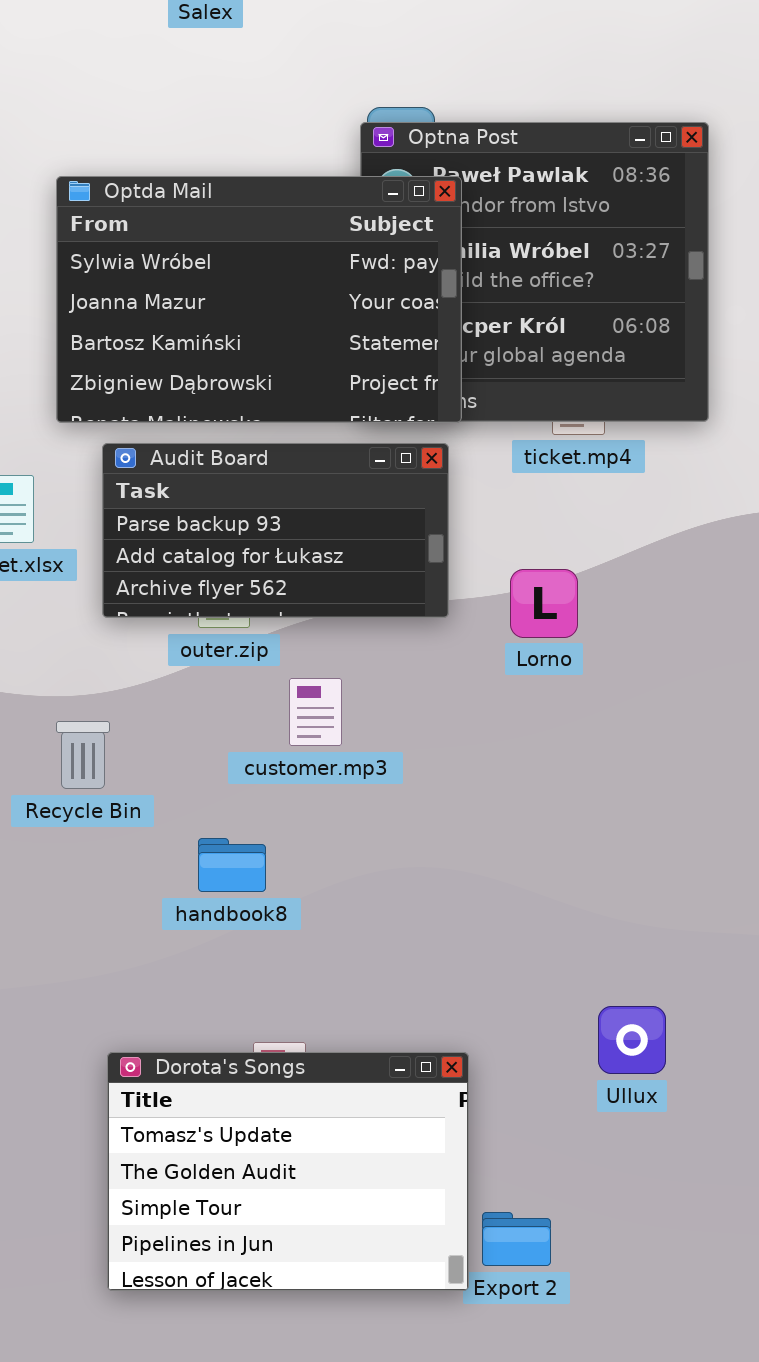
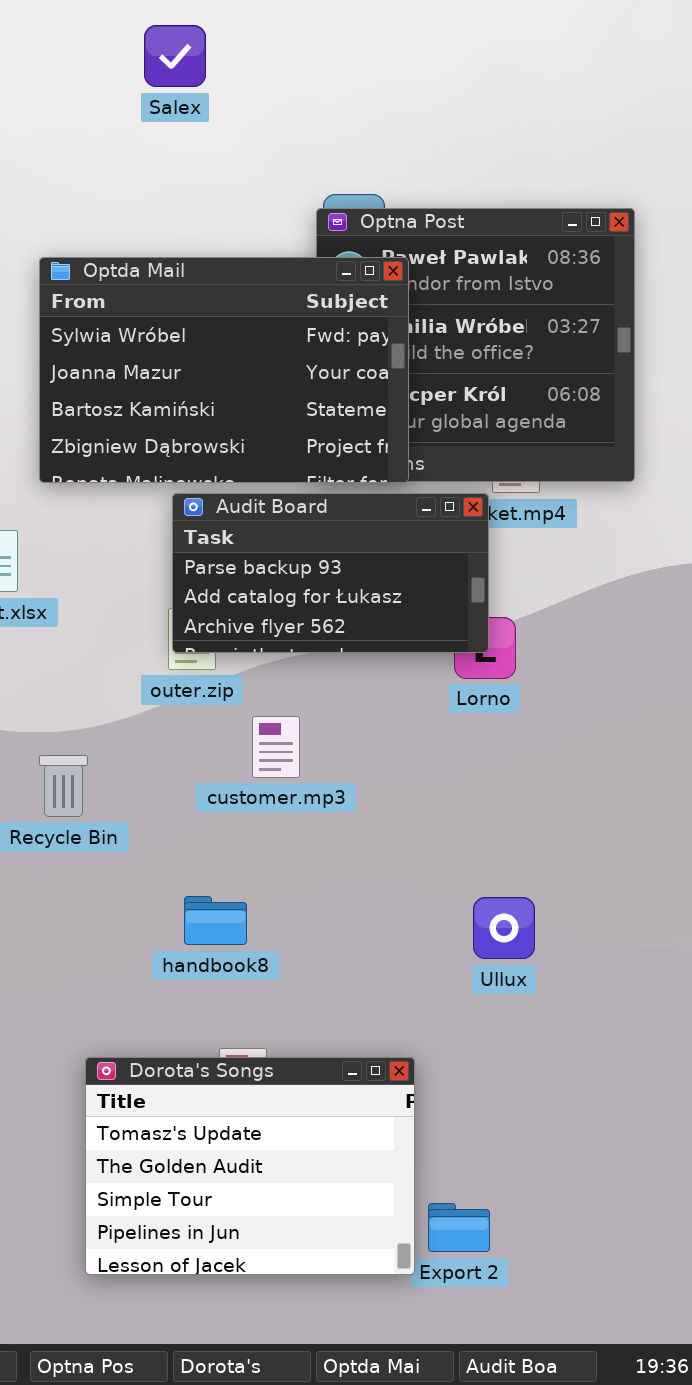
Audit Board: [102,443,449,618] -> [172,493,489,653], moved
handbook8: [198,838,266,892] -> [184,896,247,945], moved
Ullux: [598,1006,666,1074] -> [473,897,535,959], moved

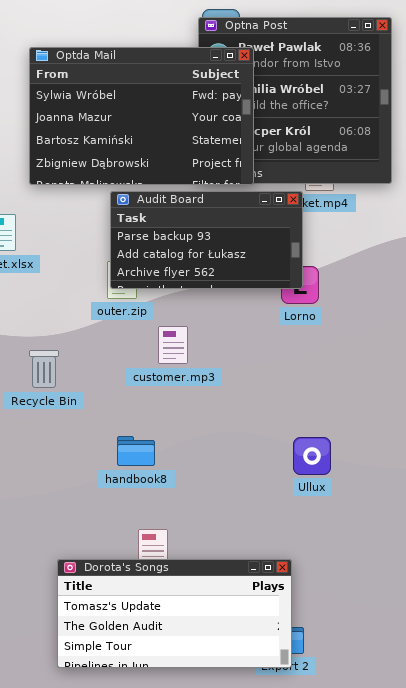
Dorota's Songs: [85,1057,415,1275] -> [57,559,292,668], resized

